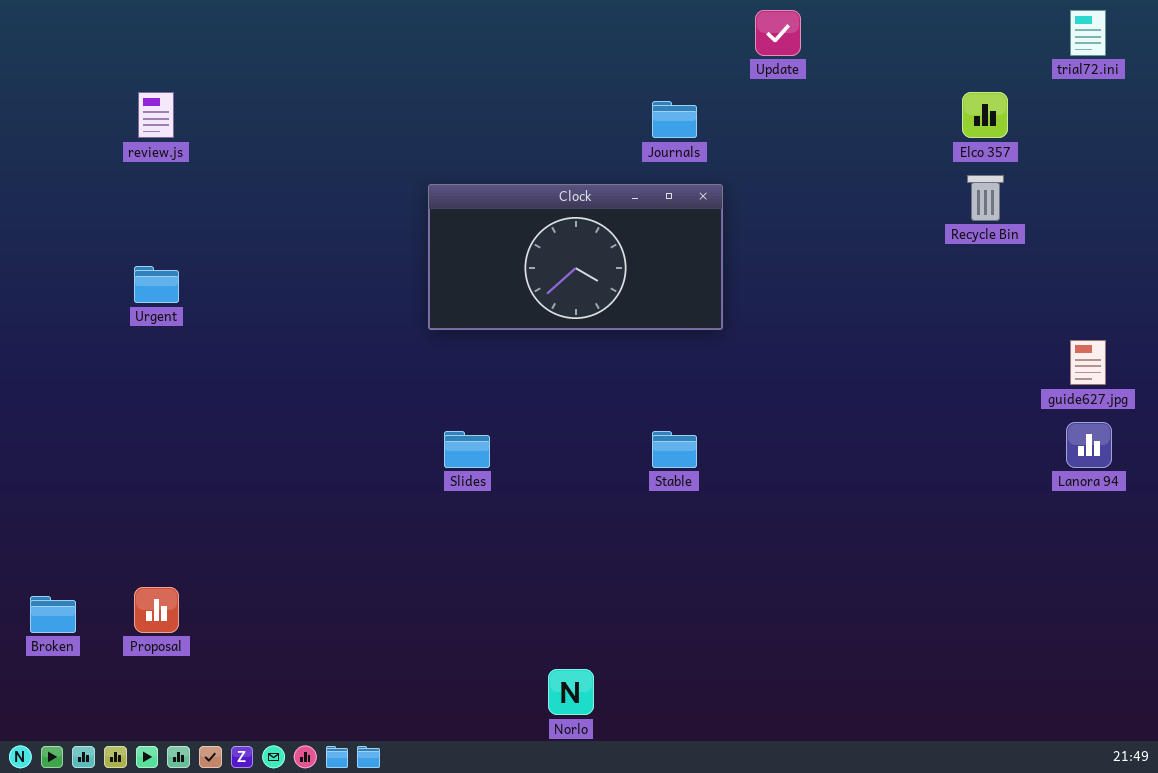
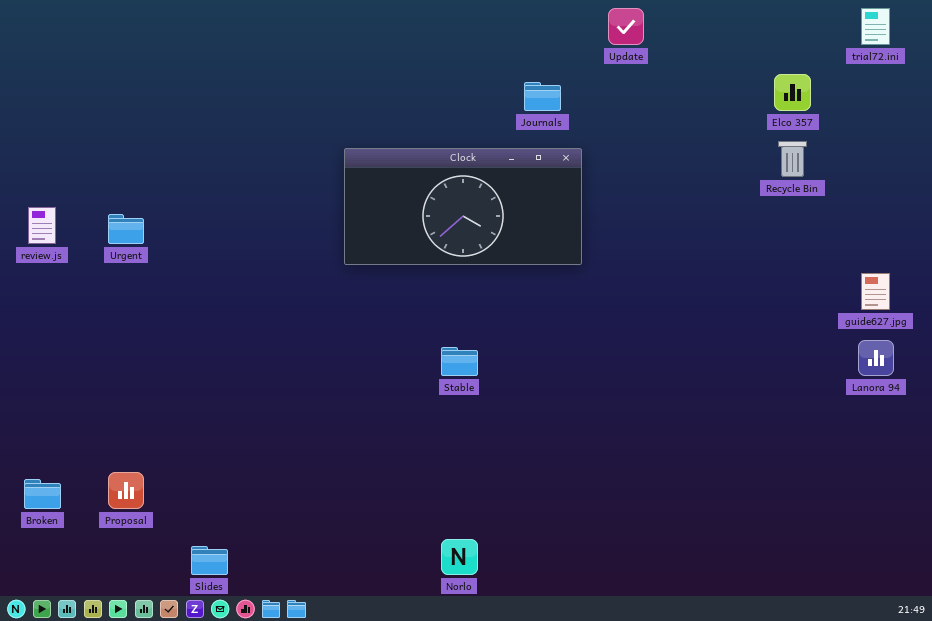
review.js: [138,92,174,138] -> [28,207,56,244], moved
Slides: [444,431,490,468] -> [191,546,228,575], moved
Stable: [652,431,697,468] -> [441,347,478,376], moved

